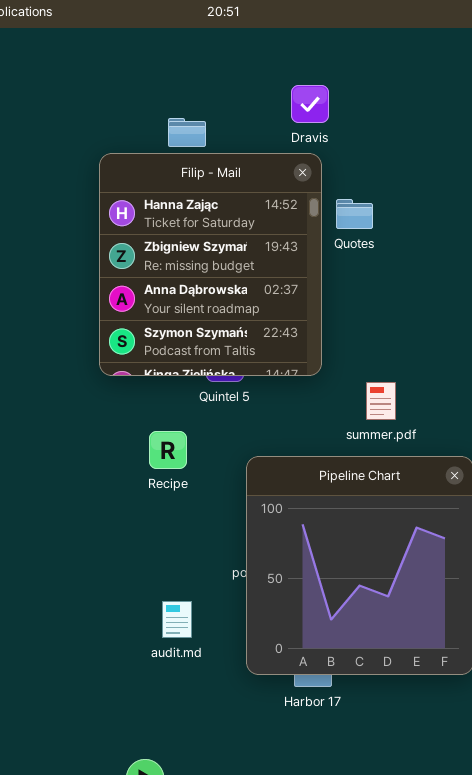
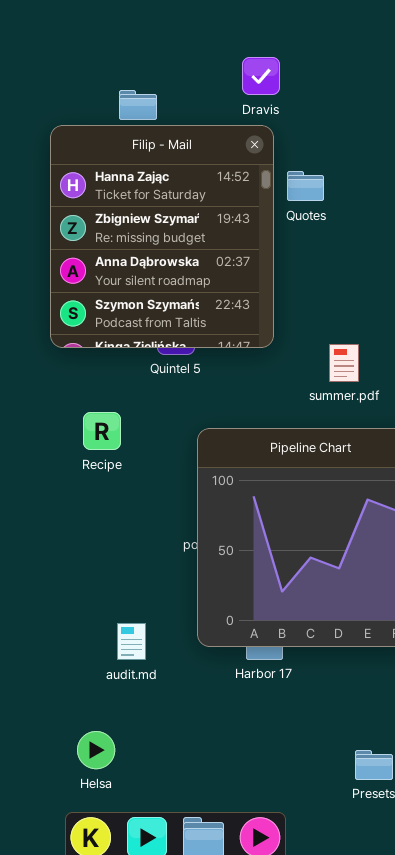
summer.pdf: [366,382,396,420] -> [329,344,359,382], moved
Recipe: [149,431,187,469] -> [83,412,121,450], moved
audit.md: [162,601,192,638] -> [117,623,146,660], moved

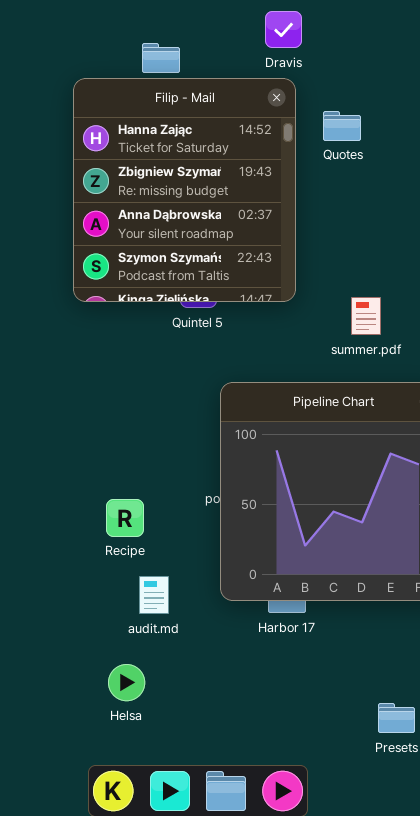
Quotes: [287,171,324,201] -> [323,111,361,141], moved
Recipe: [83,412,121,450] -> [106,499,144,537], moved
Helsa: [77,731,115,769] -> [108,664,145,701], moved

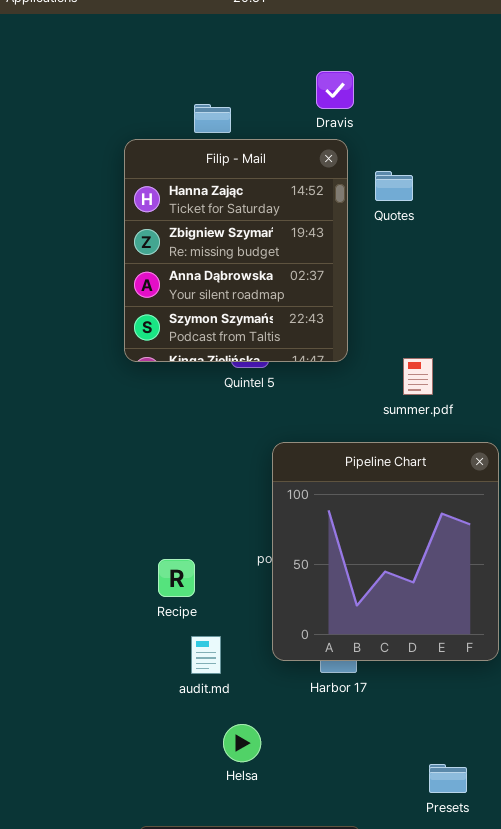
Helsa: [108,664,145,701] -> [223,724,261,762], moved

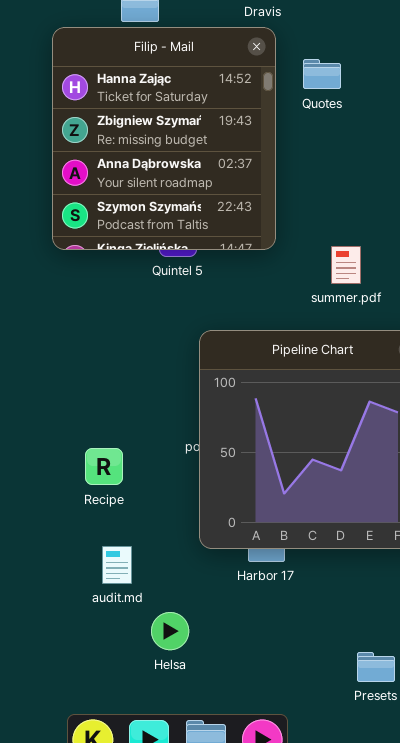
audit.md: [191,636,221,674] -> [102,546,132,584], moved

